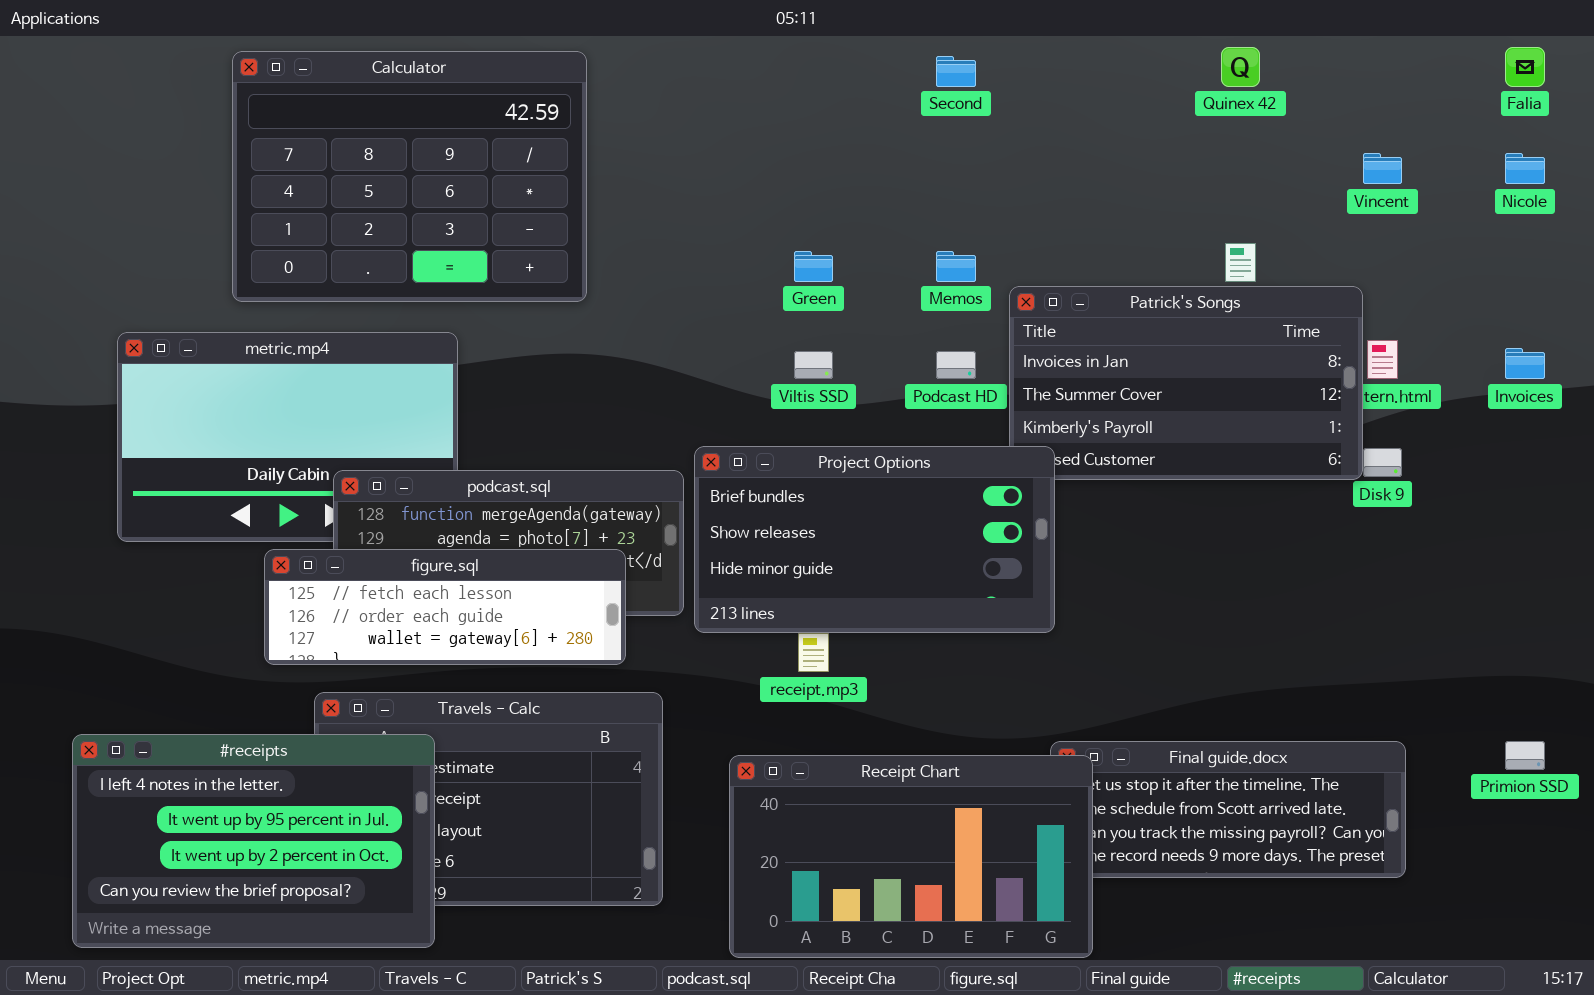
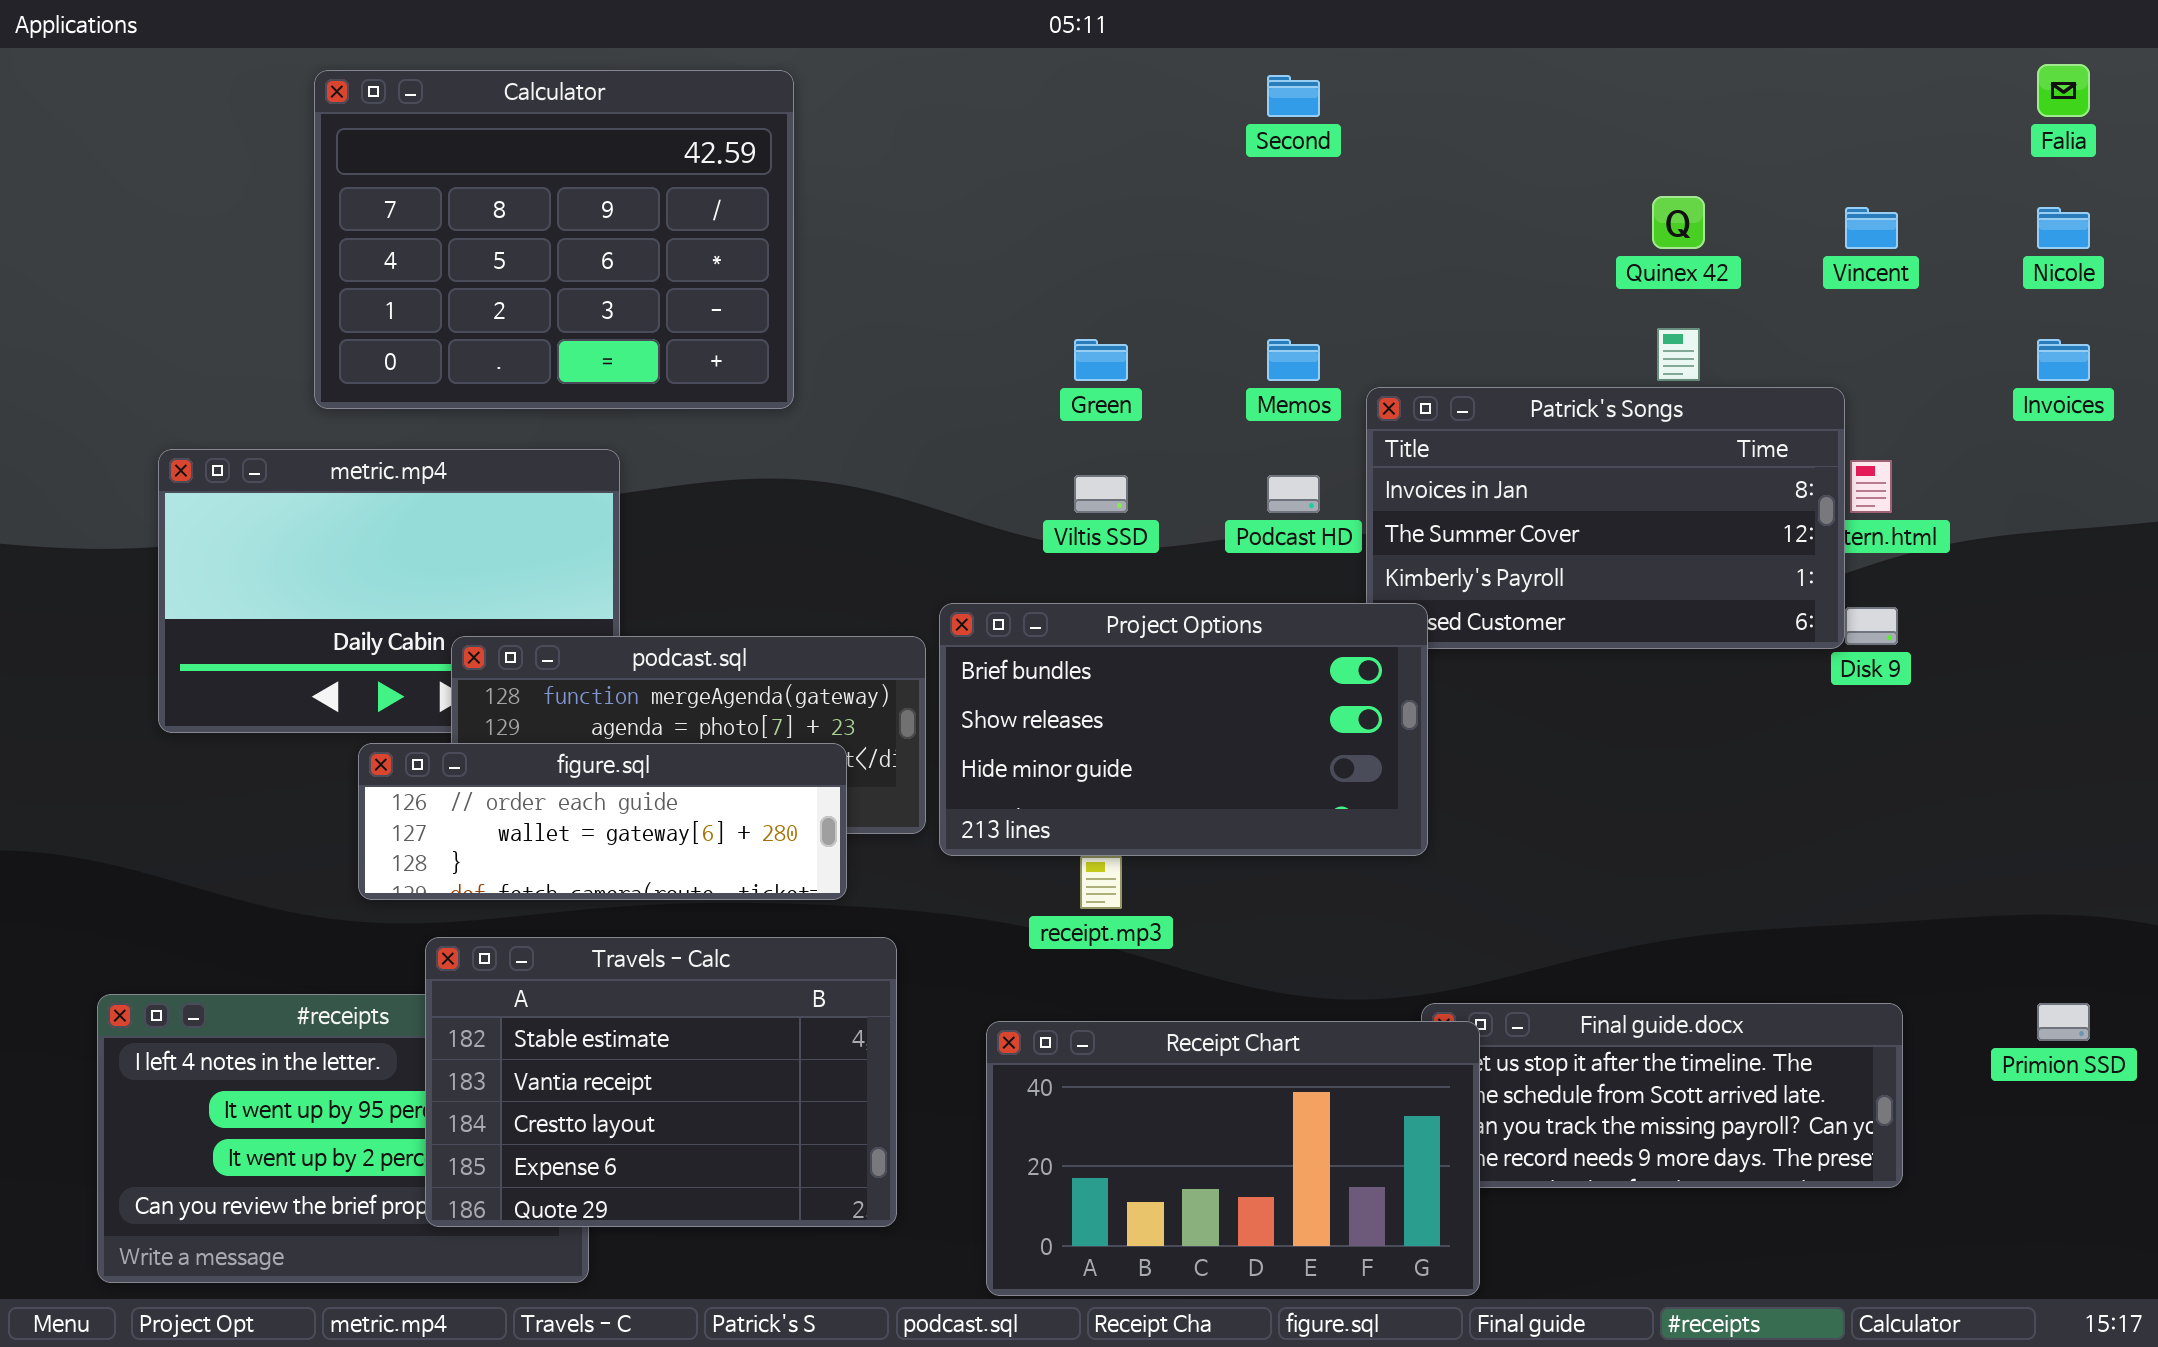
Quinex 42: [1221,47,1260,87] -> [1652,196,1705,249], moved
Invoices: [1505,348,1545,379] -> [2037,339,2090,381], moved
figure.sql: [264,549,626,665] -> [358,743,847,900], scrolled down 1 row
Travels - Calc: [314,692,663,906] -> [425,937,897,1227], raised

